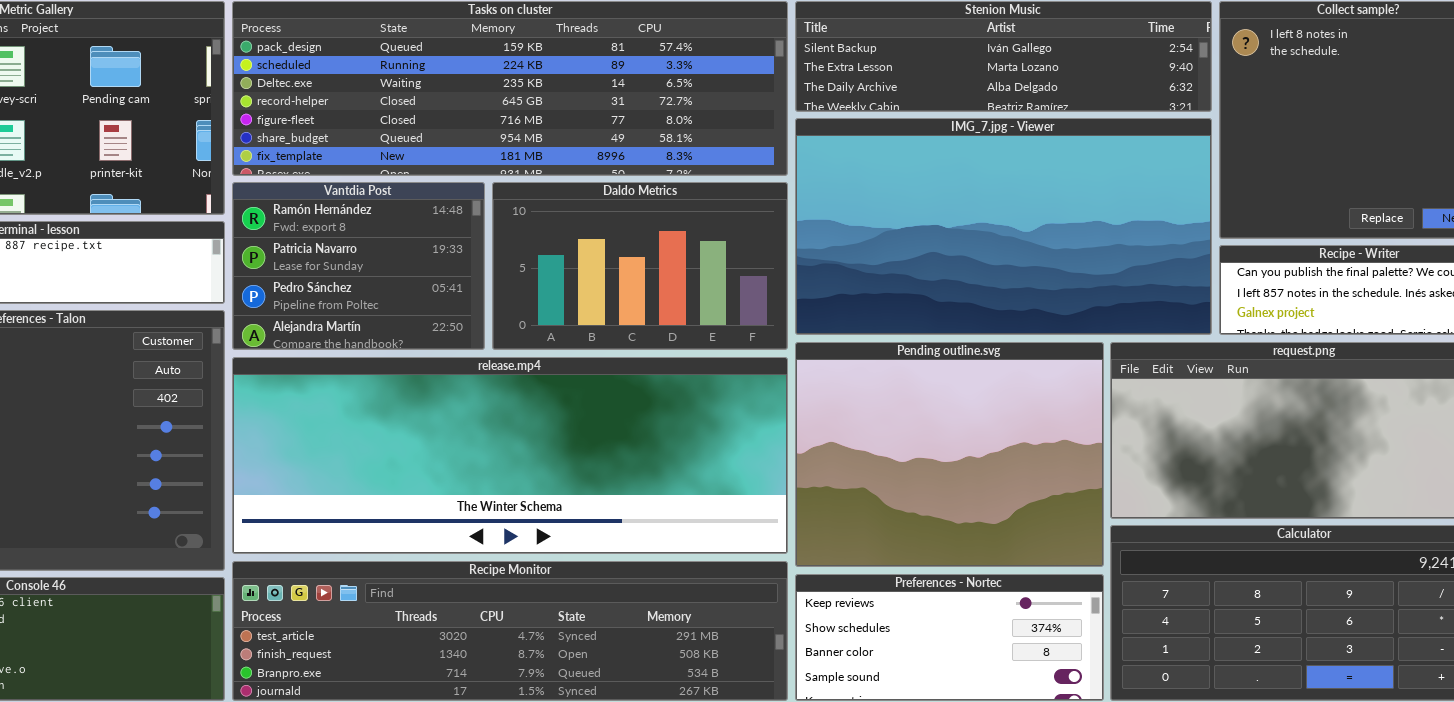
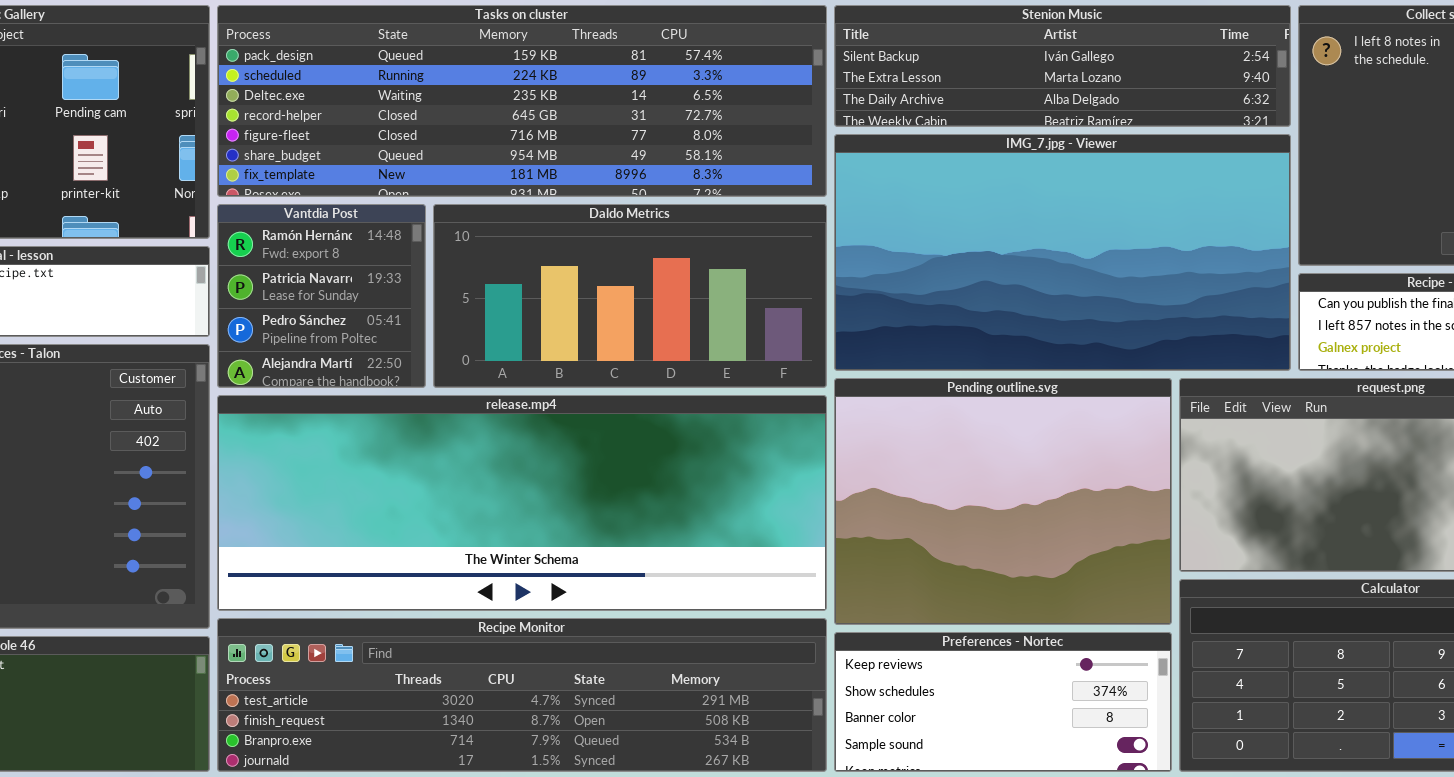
Vantdia Post: [232,182,485,350] -> [217,204,426,388], resized
Daldo Metrics: [492,182,788,350] -> [433,204,827,388], resized

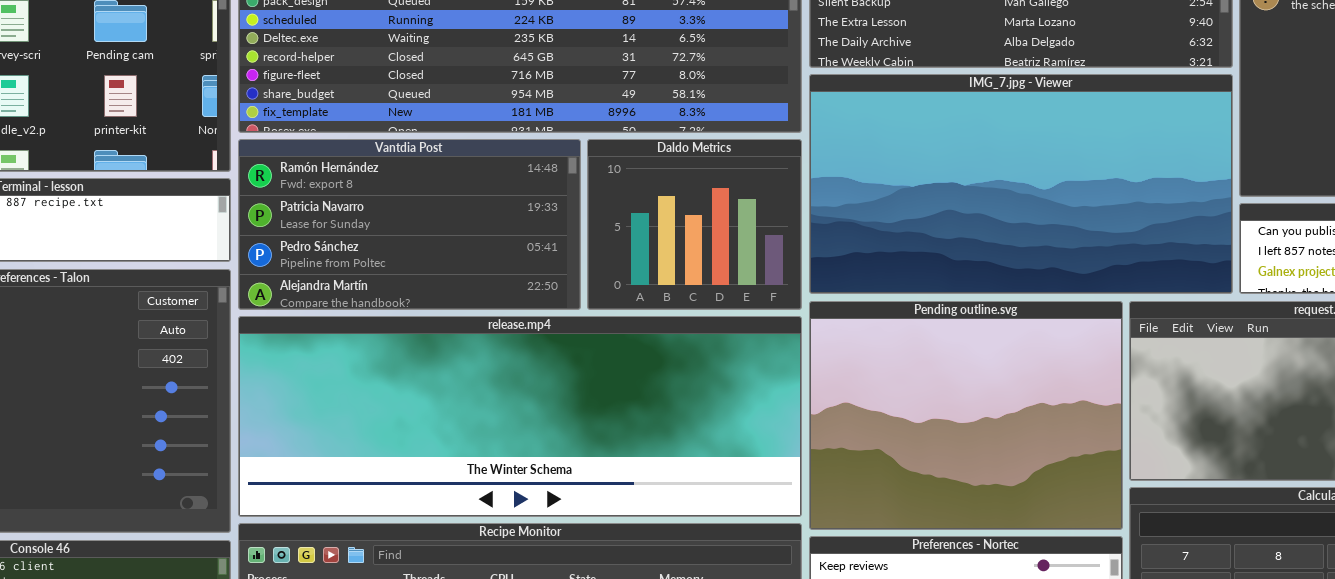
Vantdia Post: [217,204,426,388] -> [238,139,581,310], resized
Daldo Metrics: [433,204,827,388] -> [587,139,802,310], resized

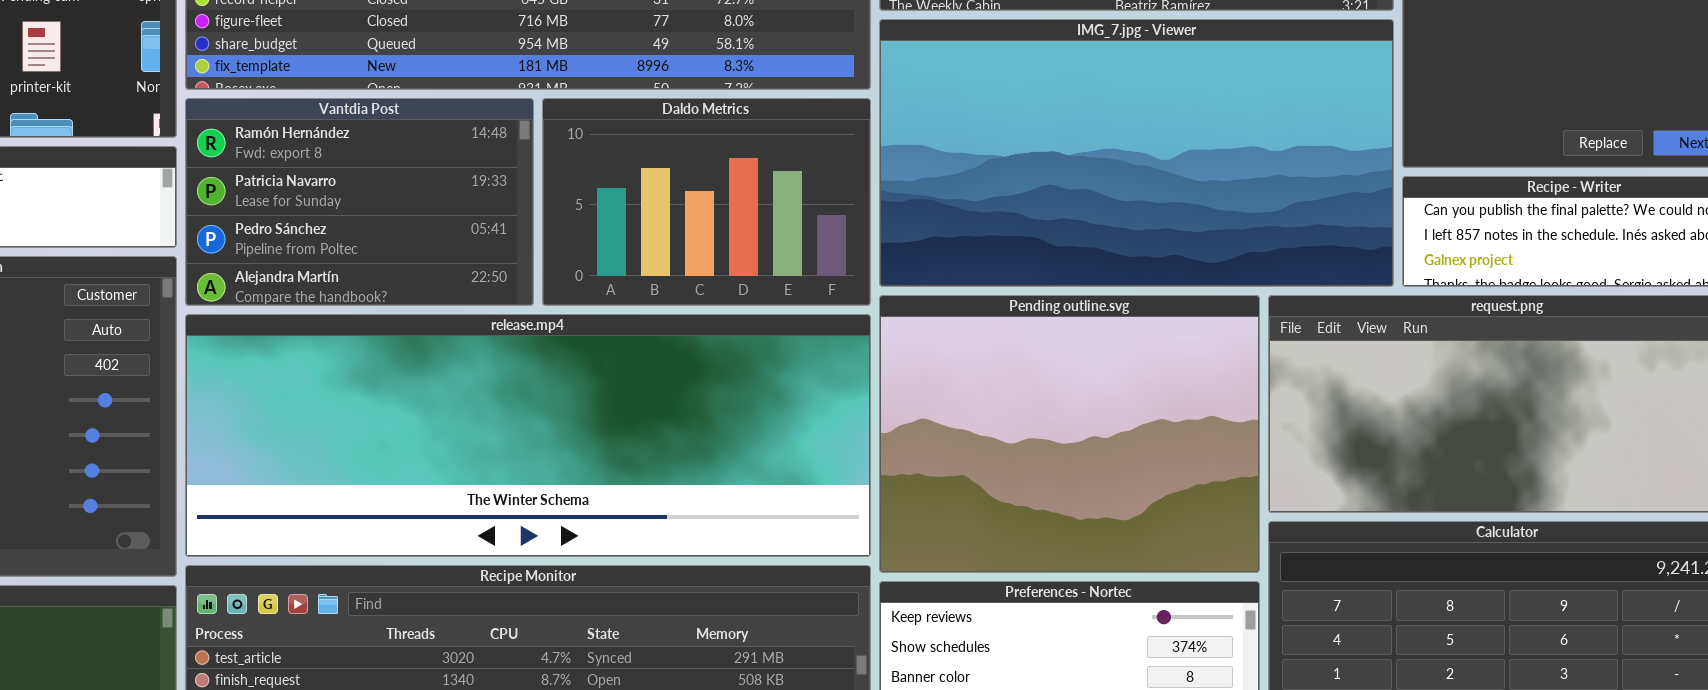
Vantdia Post: [238,139,581,310] -> [185,98,534,306], resized
Daldo Metrics: [587,139,802,310] -> [542,98,871,306], resized

